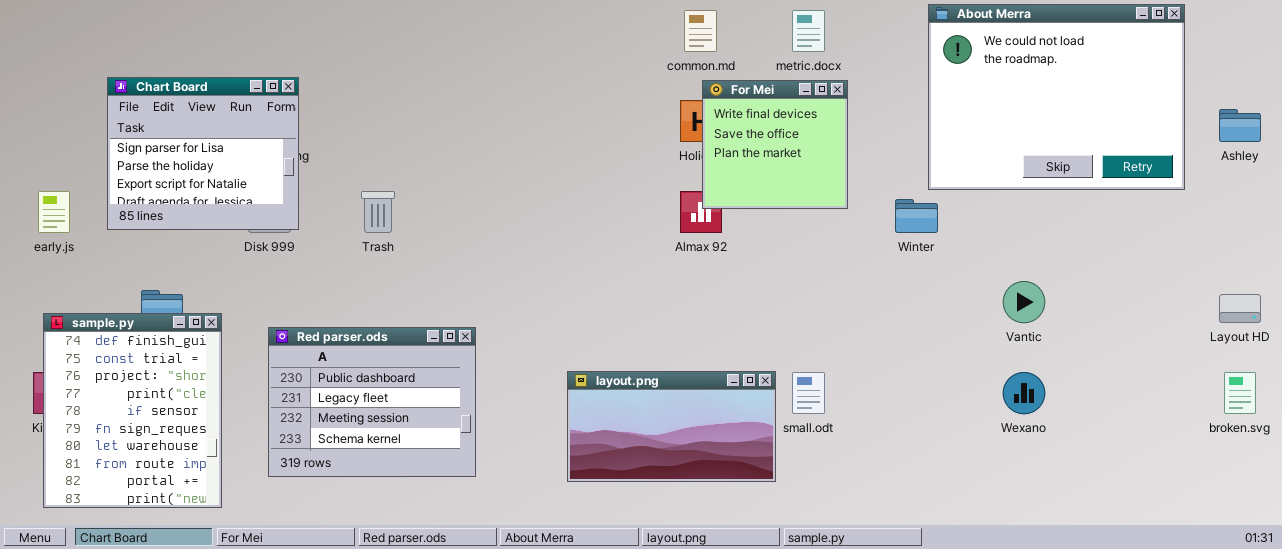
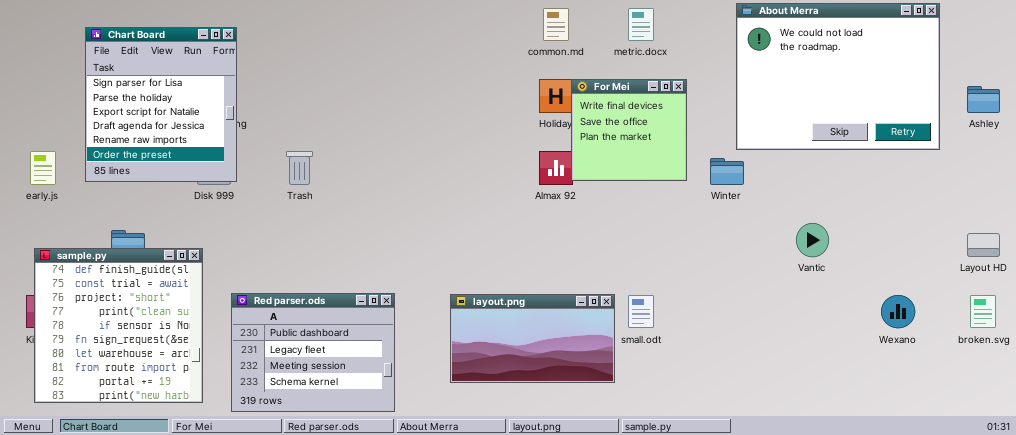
Chart Board: [107,77,299,230] -> [85,27,237,182], resized
For Mei: [702,80,848,209] -> [571,79,687,181], moved
sample.py: [43,313,222,508] -> [34,248,203,403], resized
Red parser.ods: [268,327,476,477] -> [231,293,395,412], moved
Wexano: [1003,372,1045,414] -> [881,295,915,328], moved

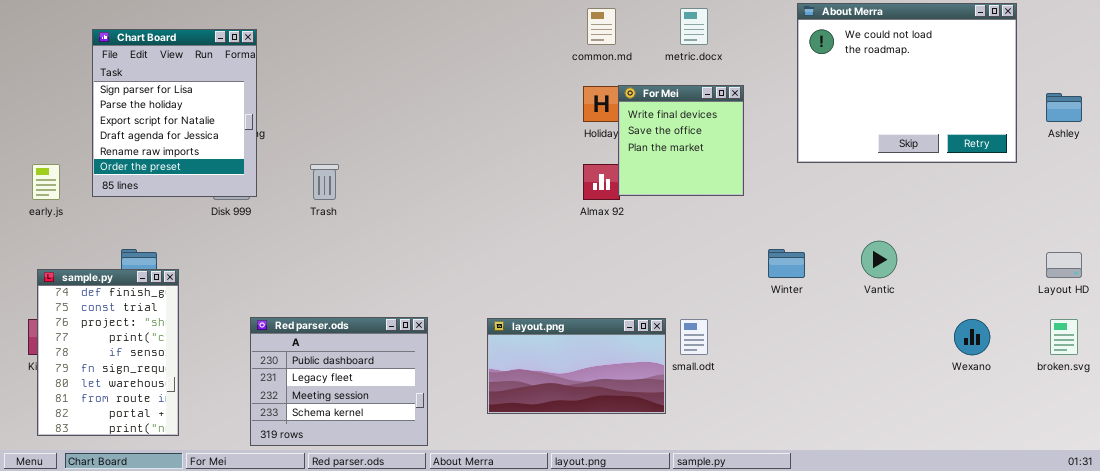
Winter: [710,158,744,185] -> [768,249,805,278], moved
sample.py: [34,248,203,403] -> [37,269,179,436], resized

